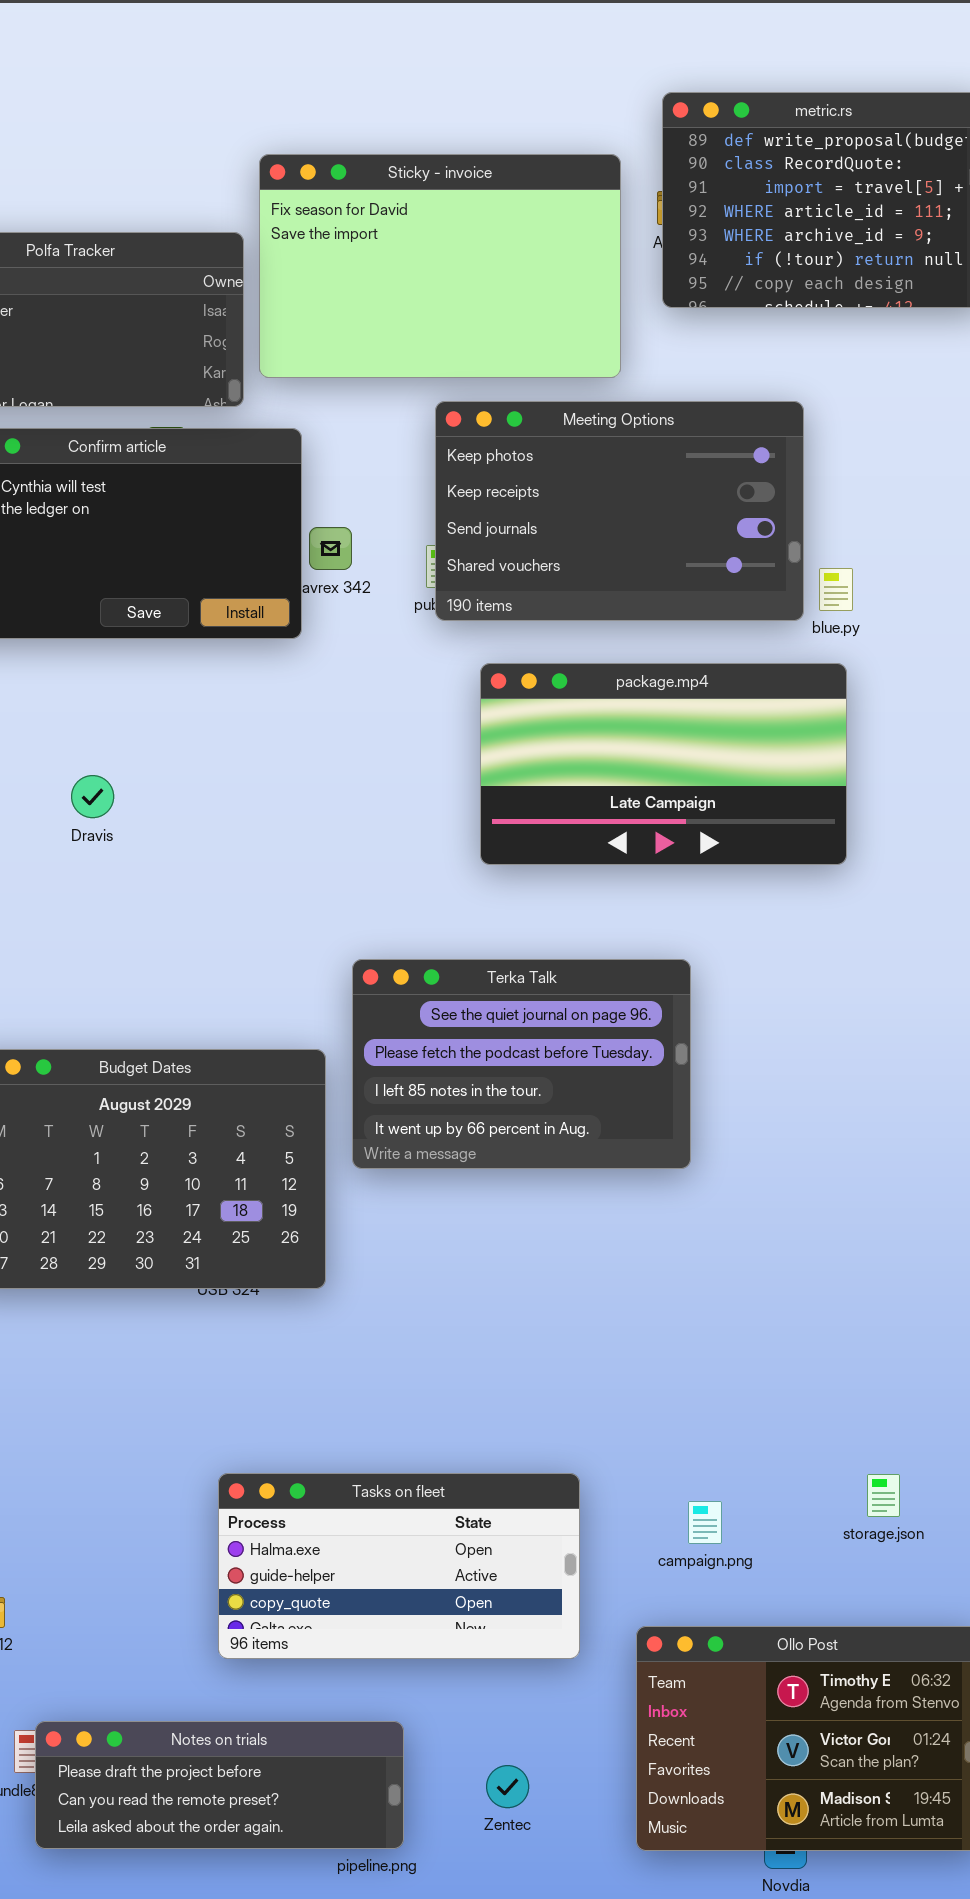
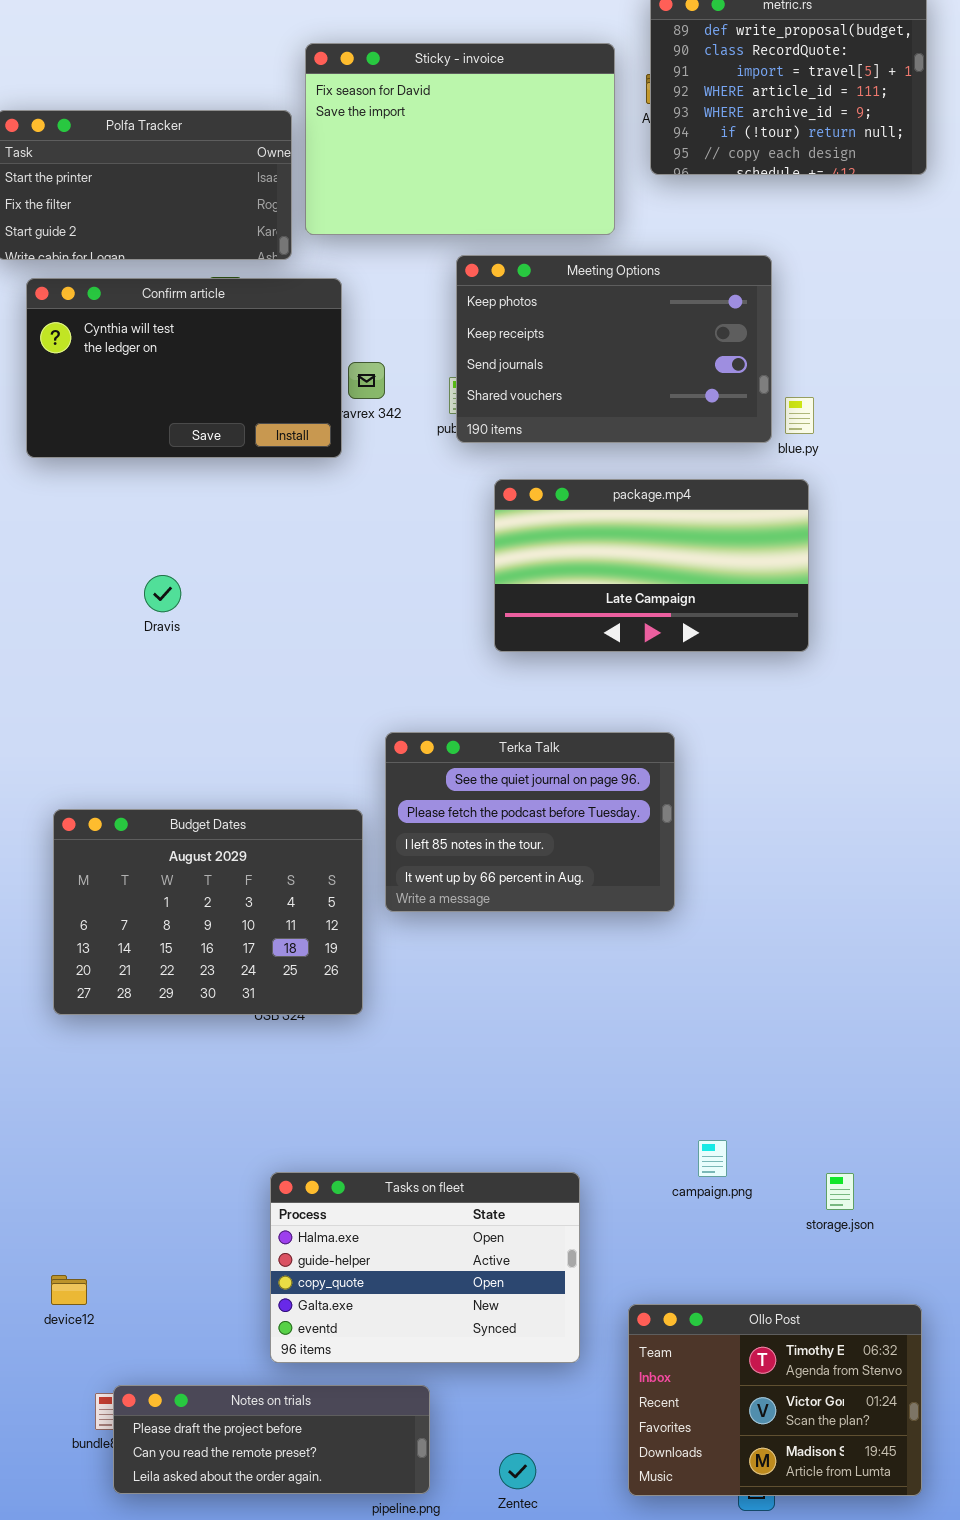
Tasks on fleet: [218,1473,580,1659] -> [270,1172,580,1363], resized
campaign.png: [688,1501,722,1544] -> [698,1140,727,1177], moved
Zentec: [486,1765,529,1808] -> [499,1453,536,1489], moved

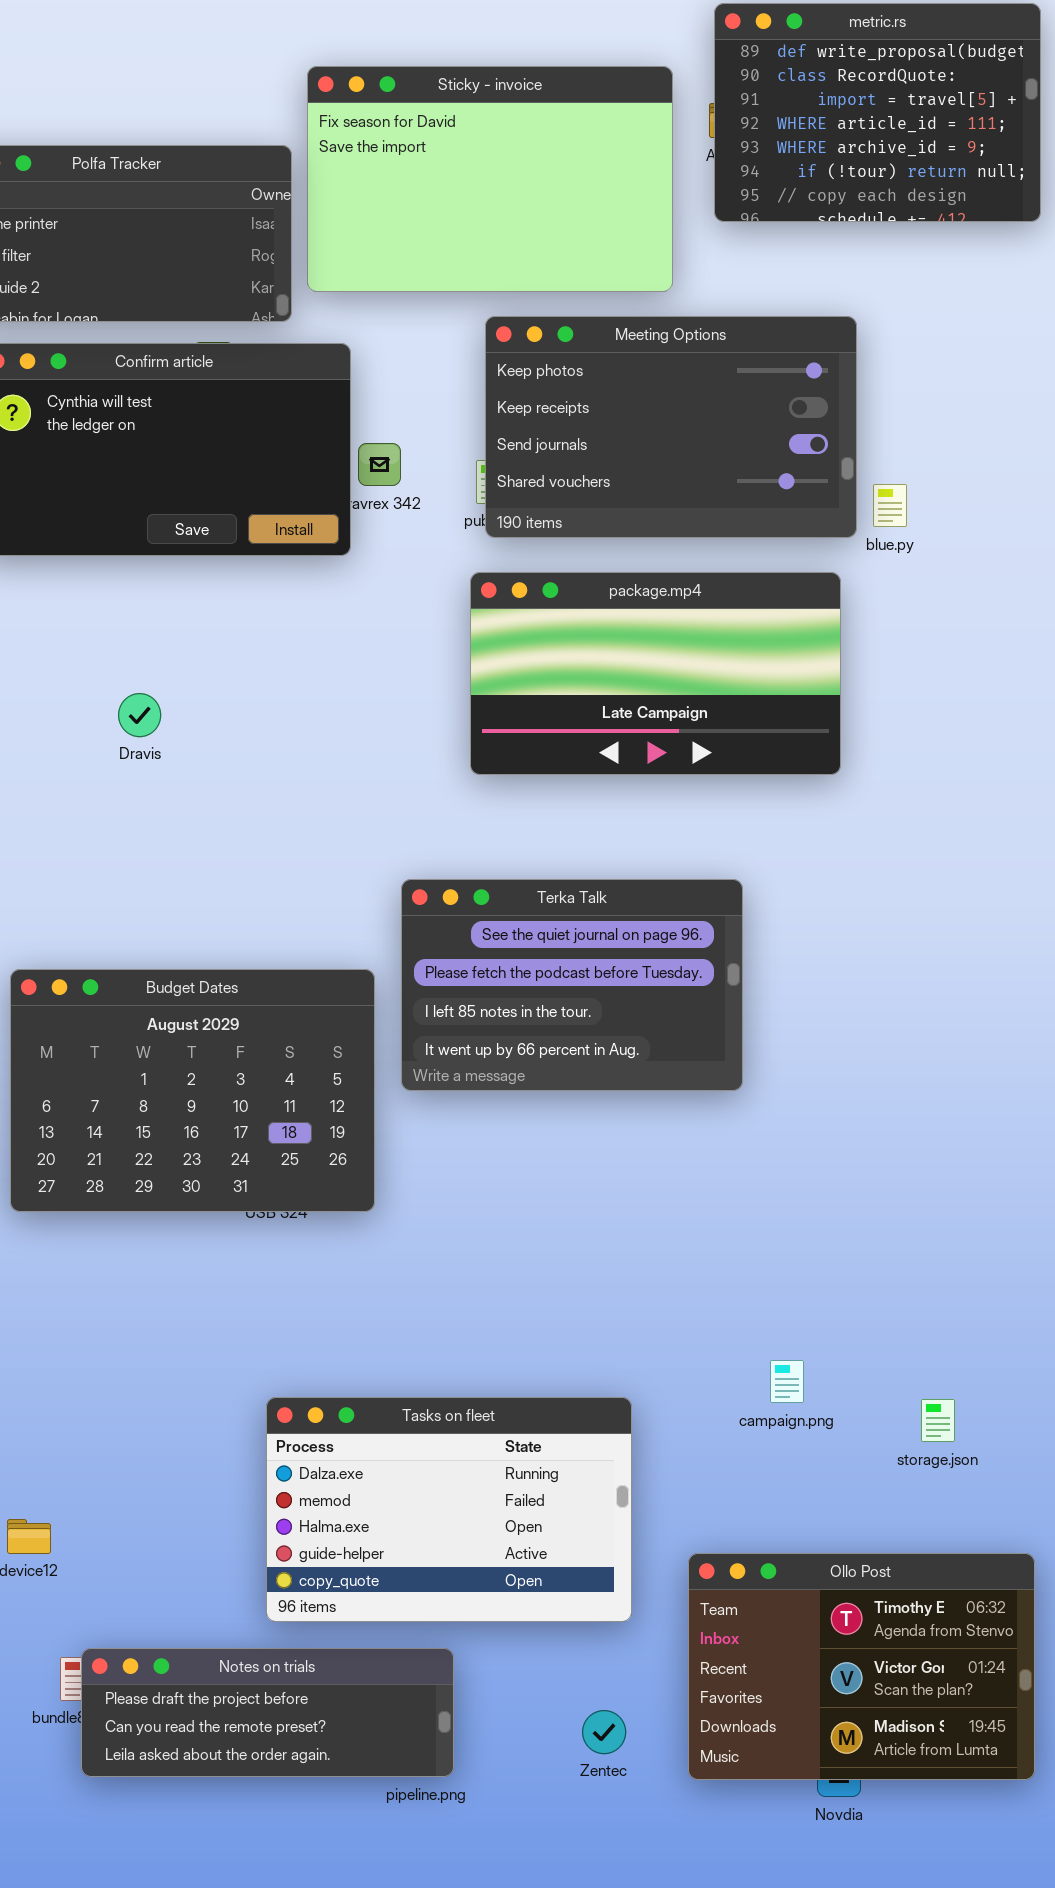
package.mp4: [494,479,809,652] -> [470,572,841,775], moved
Tasks on fleet: [270,1172,580,1363] -> [266,1397,632,1622], scrolled up 2 rows
Zentec: [499,1453,536,1489] -> [582,1710,626,1754], moved

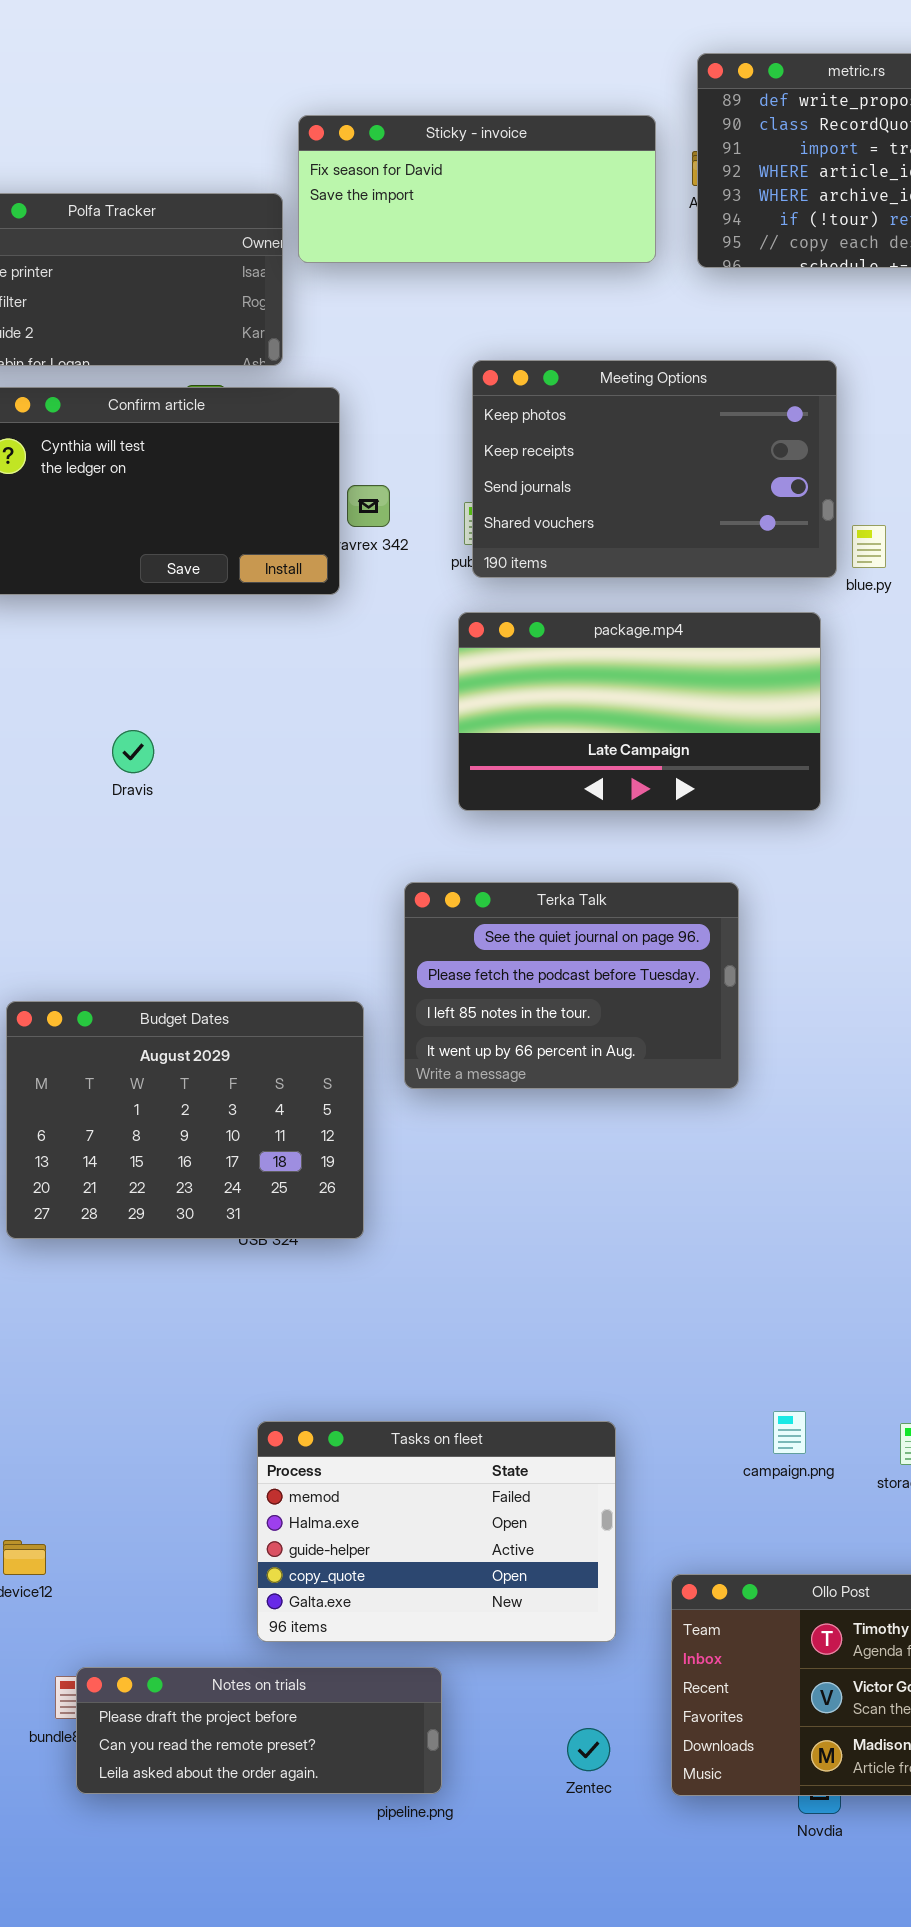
Sticky - invoice: [307,66,673,292] -> [298,115,656,263], resized
Terka Talk: [401,879,743,1091] -> [404,882,739,1089], moved
campaign.png: [770,1360,804,1403] -> [773,1411,806,1454], moved
Tasks on fleet: [266,1397,632,1622] -> [257,1421,616,1642], scrolled down 1 row

